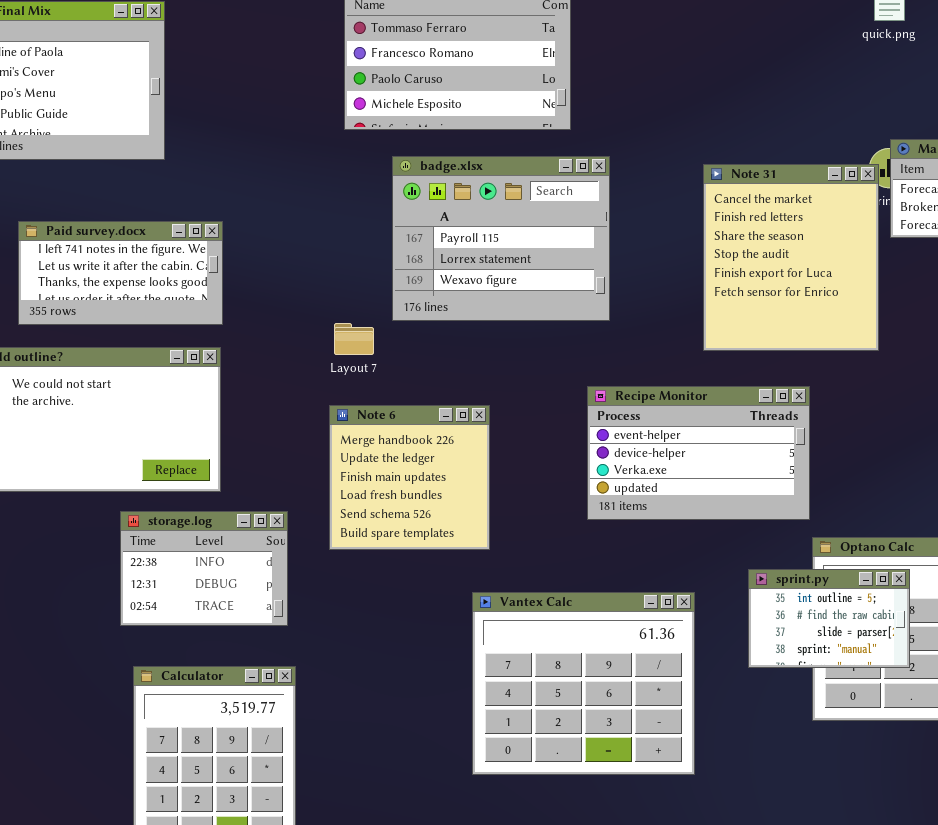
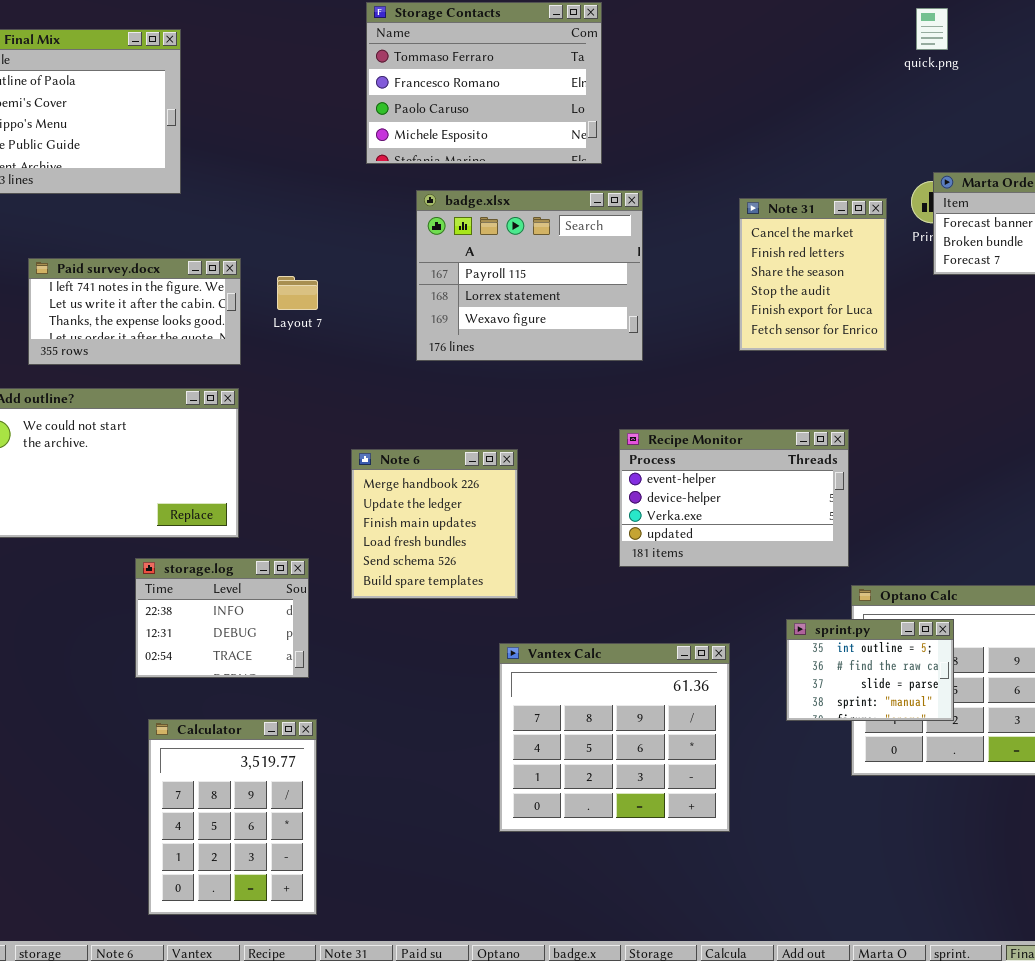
Note 31: [703,164,879,351] -> [739,198,887,351], resized
Layout 7: [334,323,374,355] -> [277,276,318,310], moved

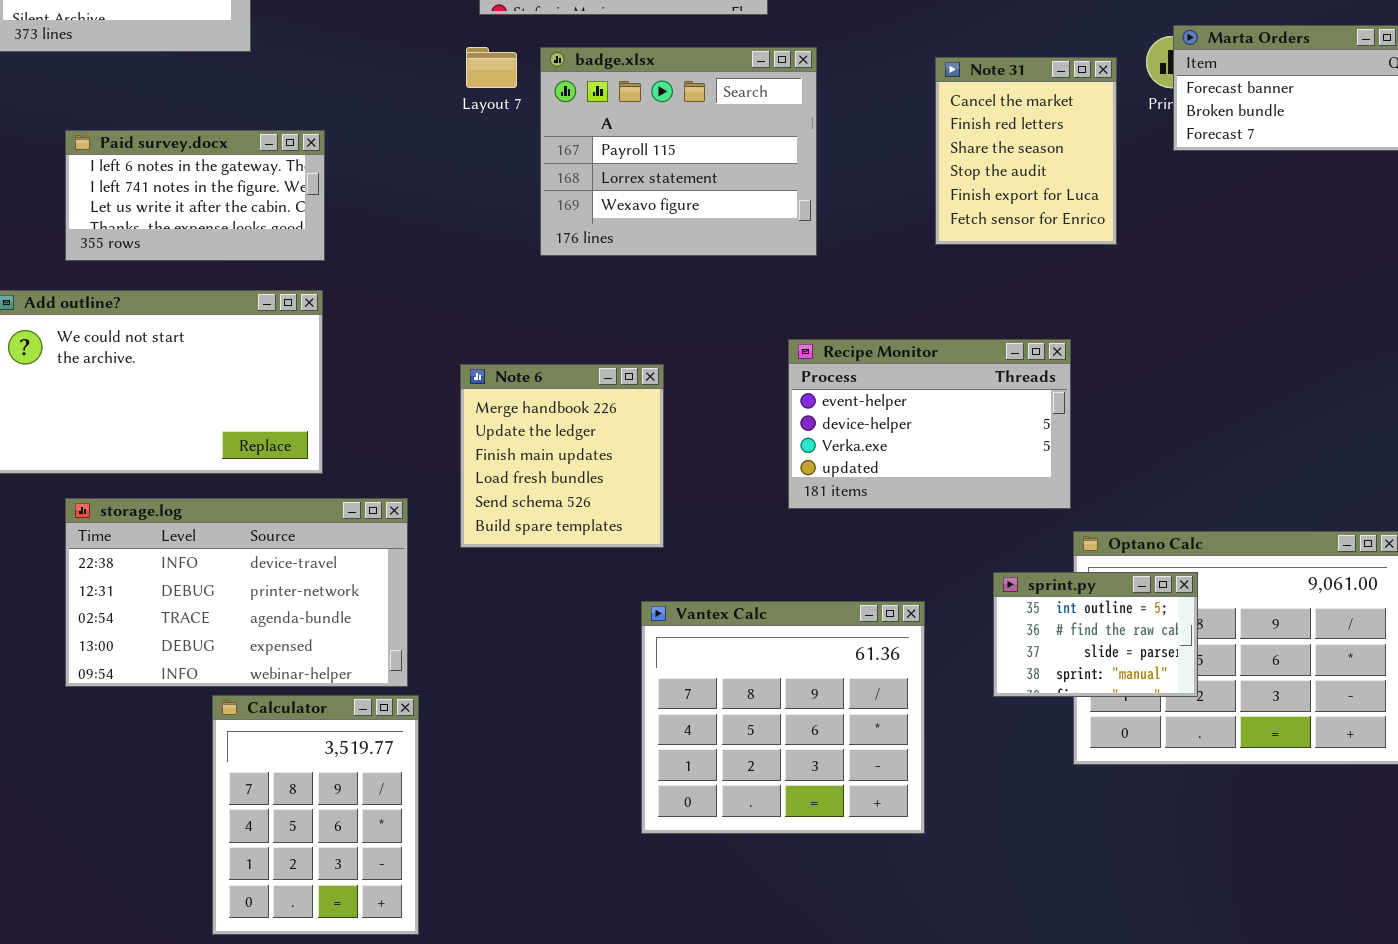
Paid survey.docx: [28,258,241,365] -> [65,130,325,261], scrolled up 1 row
Layout 7: [277,276,318,310] -> [466,47,517,88], moved
storage.log: [135,558,309,678] -> [65,498,408,687], resized

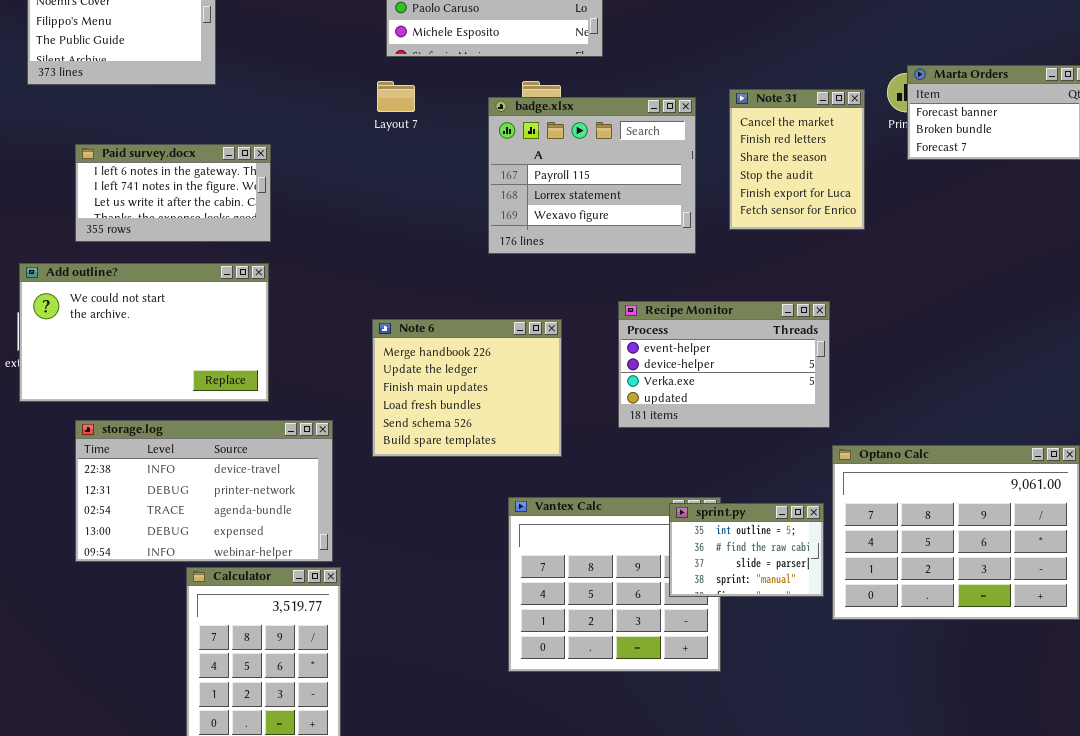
badge.xlsx: [540,47,817,256] -> [488,97,696,254], moved
Note 6: [460,364,664,548] -> [372,319,562,457], resized
sprint.py: [993,572,1198,697] -> [669,503,824,597], moved

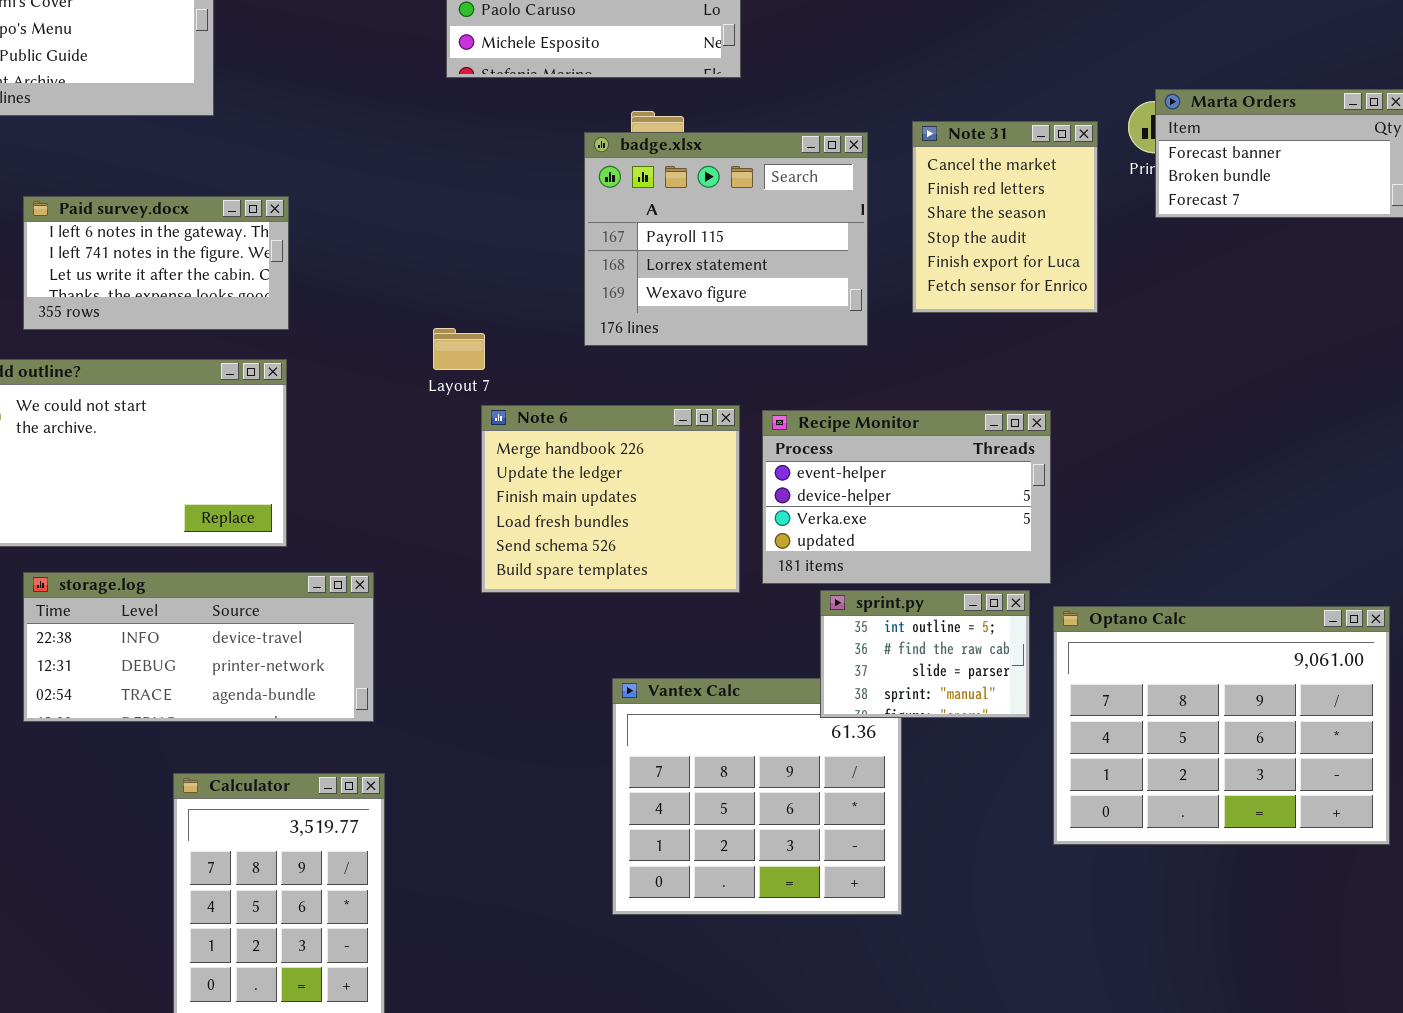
Layout 7: [377,81,415,112] -> [433,328,485,370], moved
Note 6: [372,319,562,457] -> [481,405,740,593], moved
storage.log: [75,420,333,562] -> [23,572,374,722], resized
sprint.py: [669,503,824,597] -> [820,590,1030,718], moved

